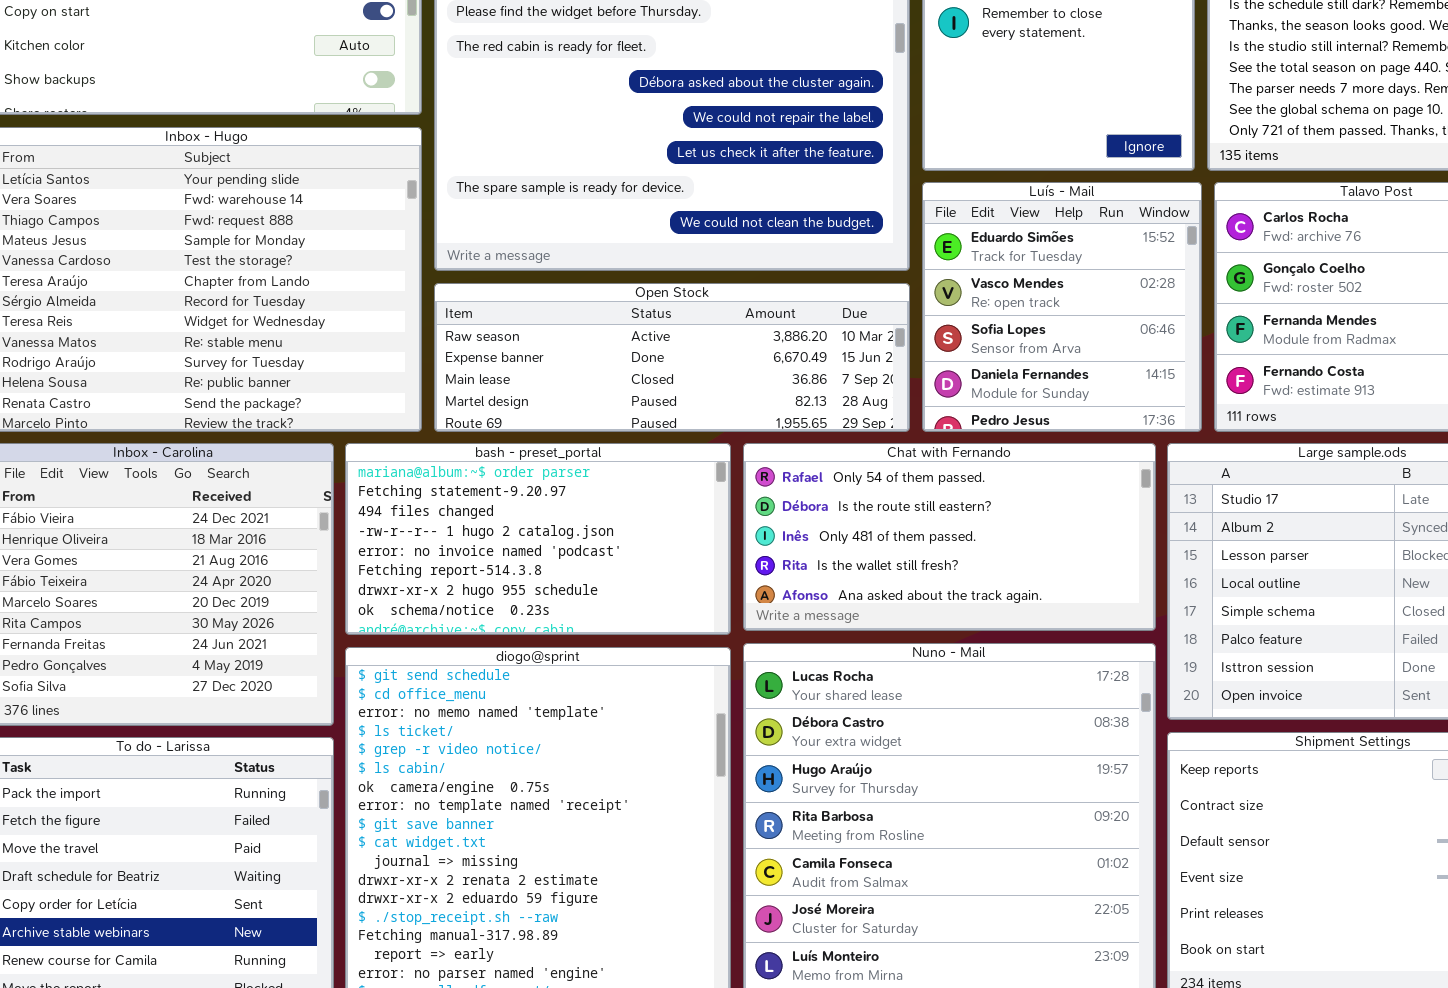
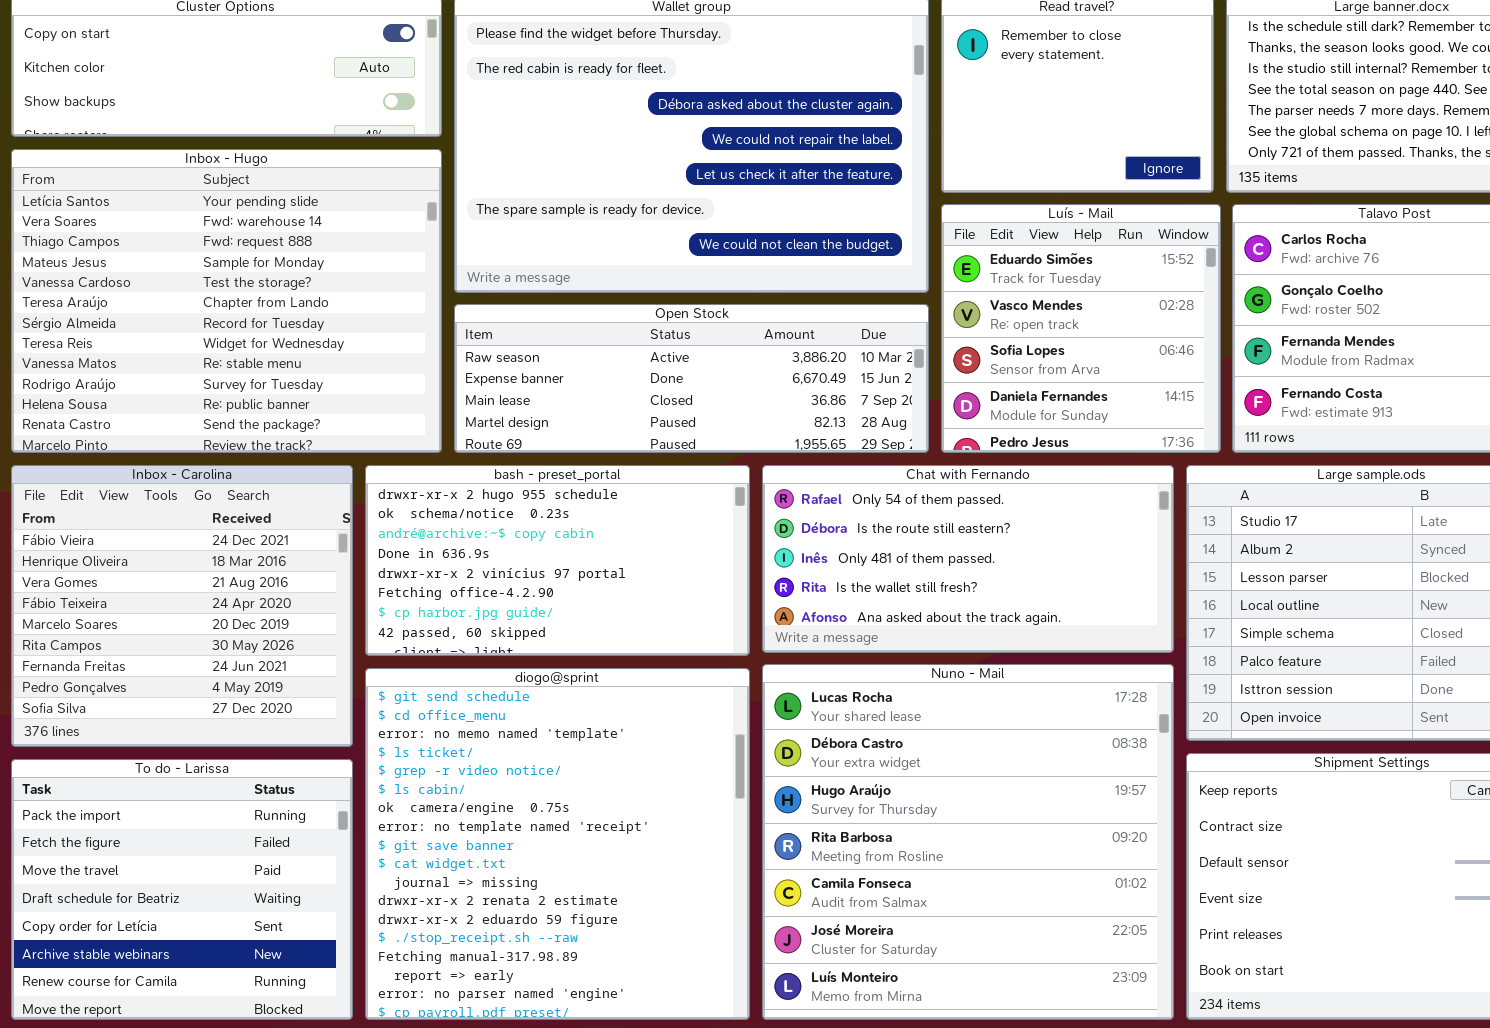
bash - preset_portal: [345,443,731,635] -> [365,465,750,656], scrolled down 6 rows

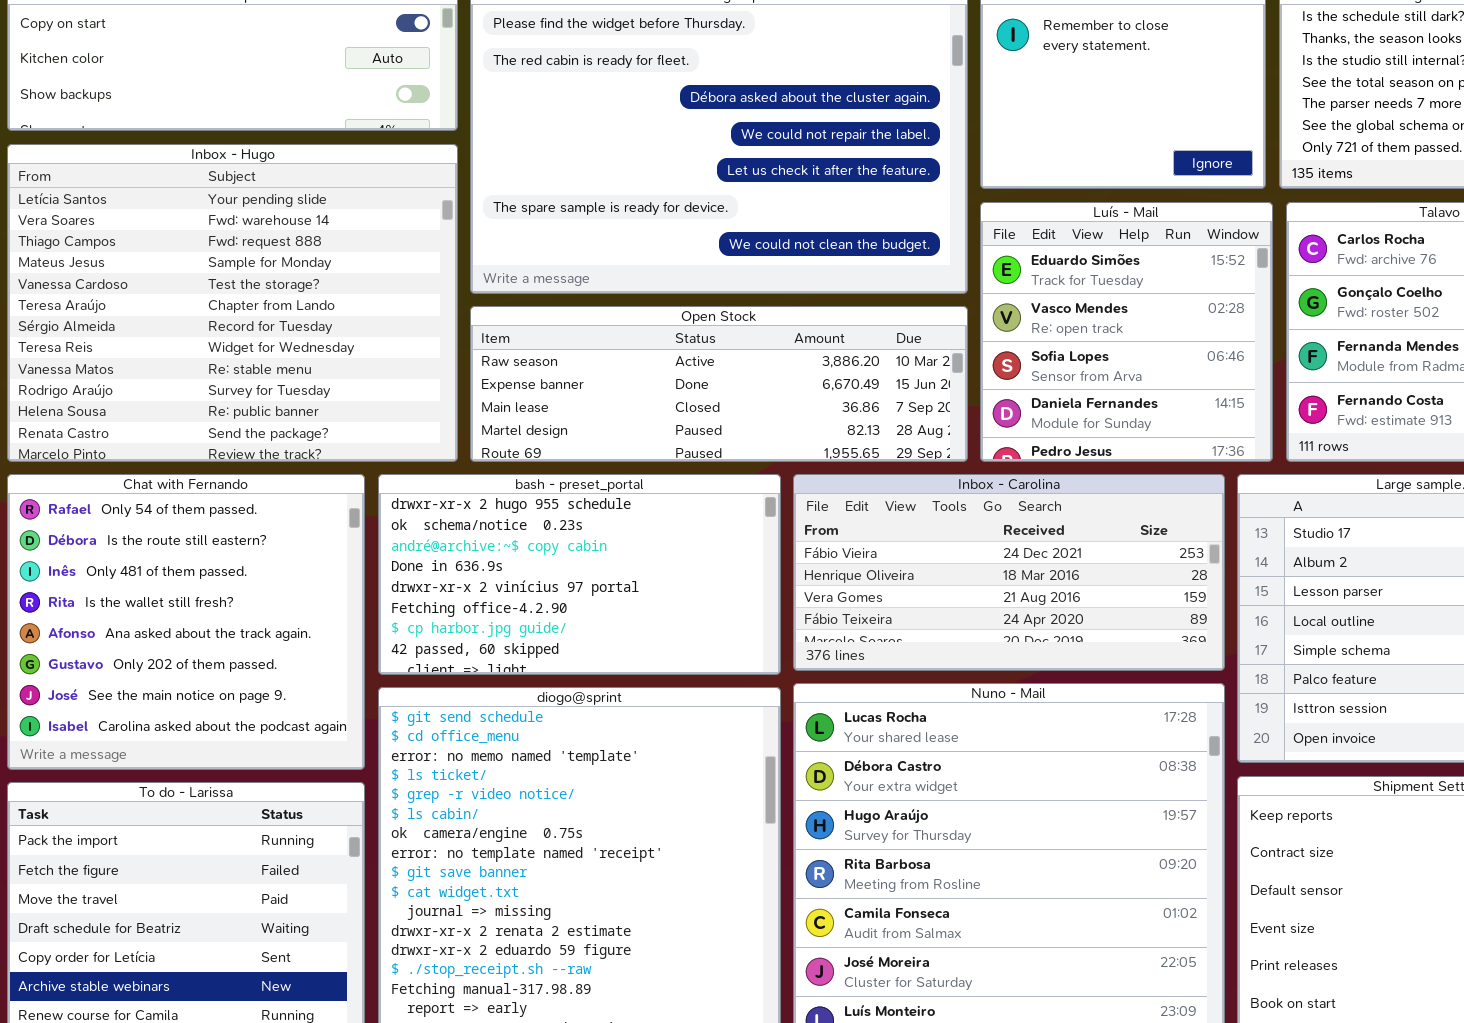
Inbox - Carolina: [11,465,353,747] -> [793,474,1225,671], moved, resized
Chat with Fernando: [762,465,1174,653] -> [7,474,365,770], moved, resized

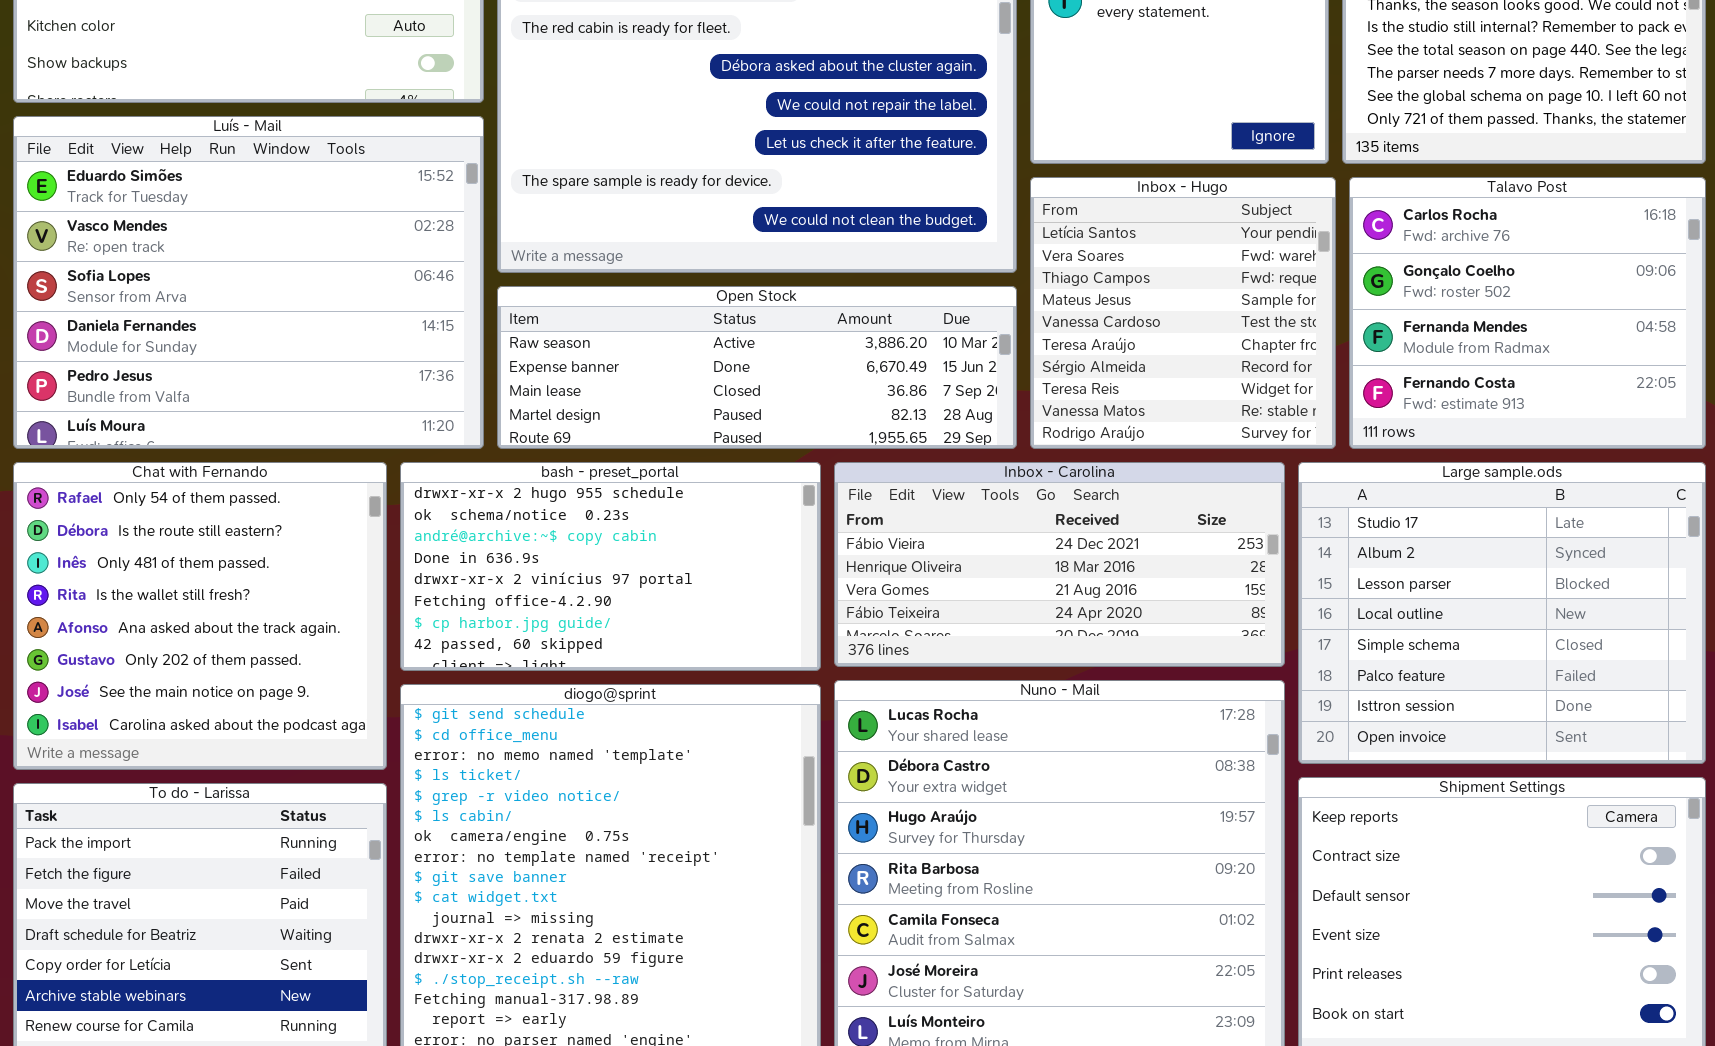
Inbox - Hugo: [7,144,458,462] -> [1030,177,1336,449], moved, resized
Luís - Mail: [980,202,1273,462] -> [13,116,484,449], moved, resized

